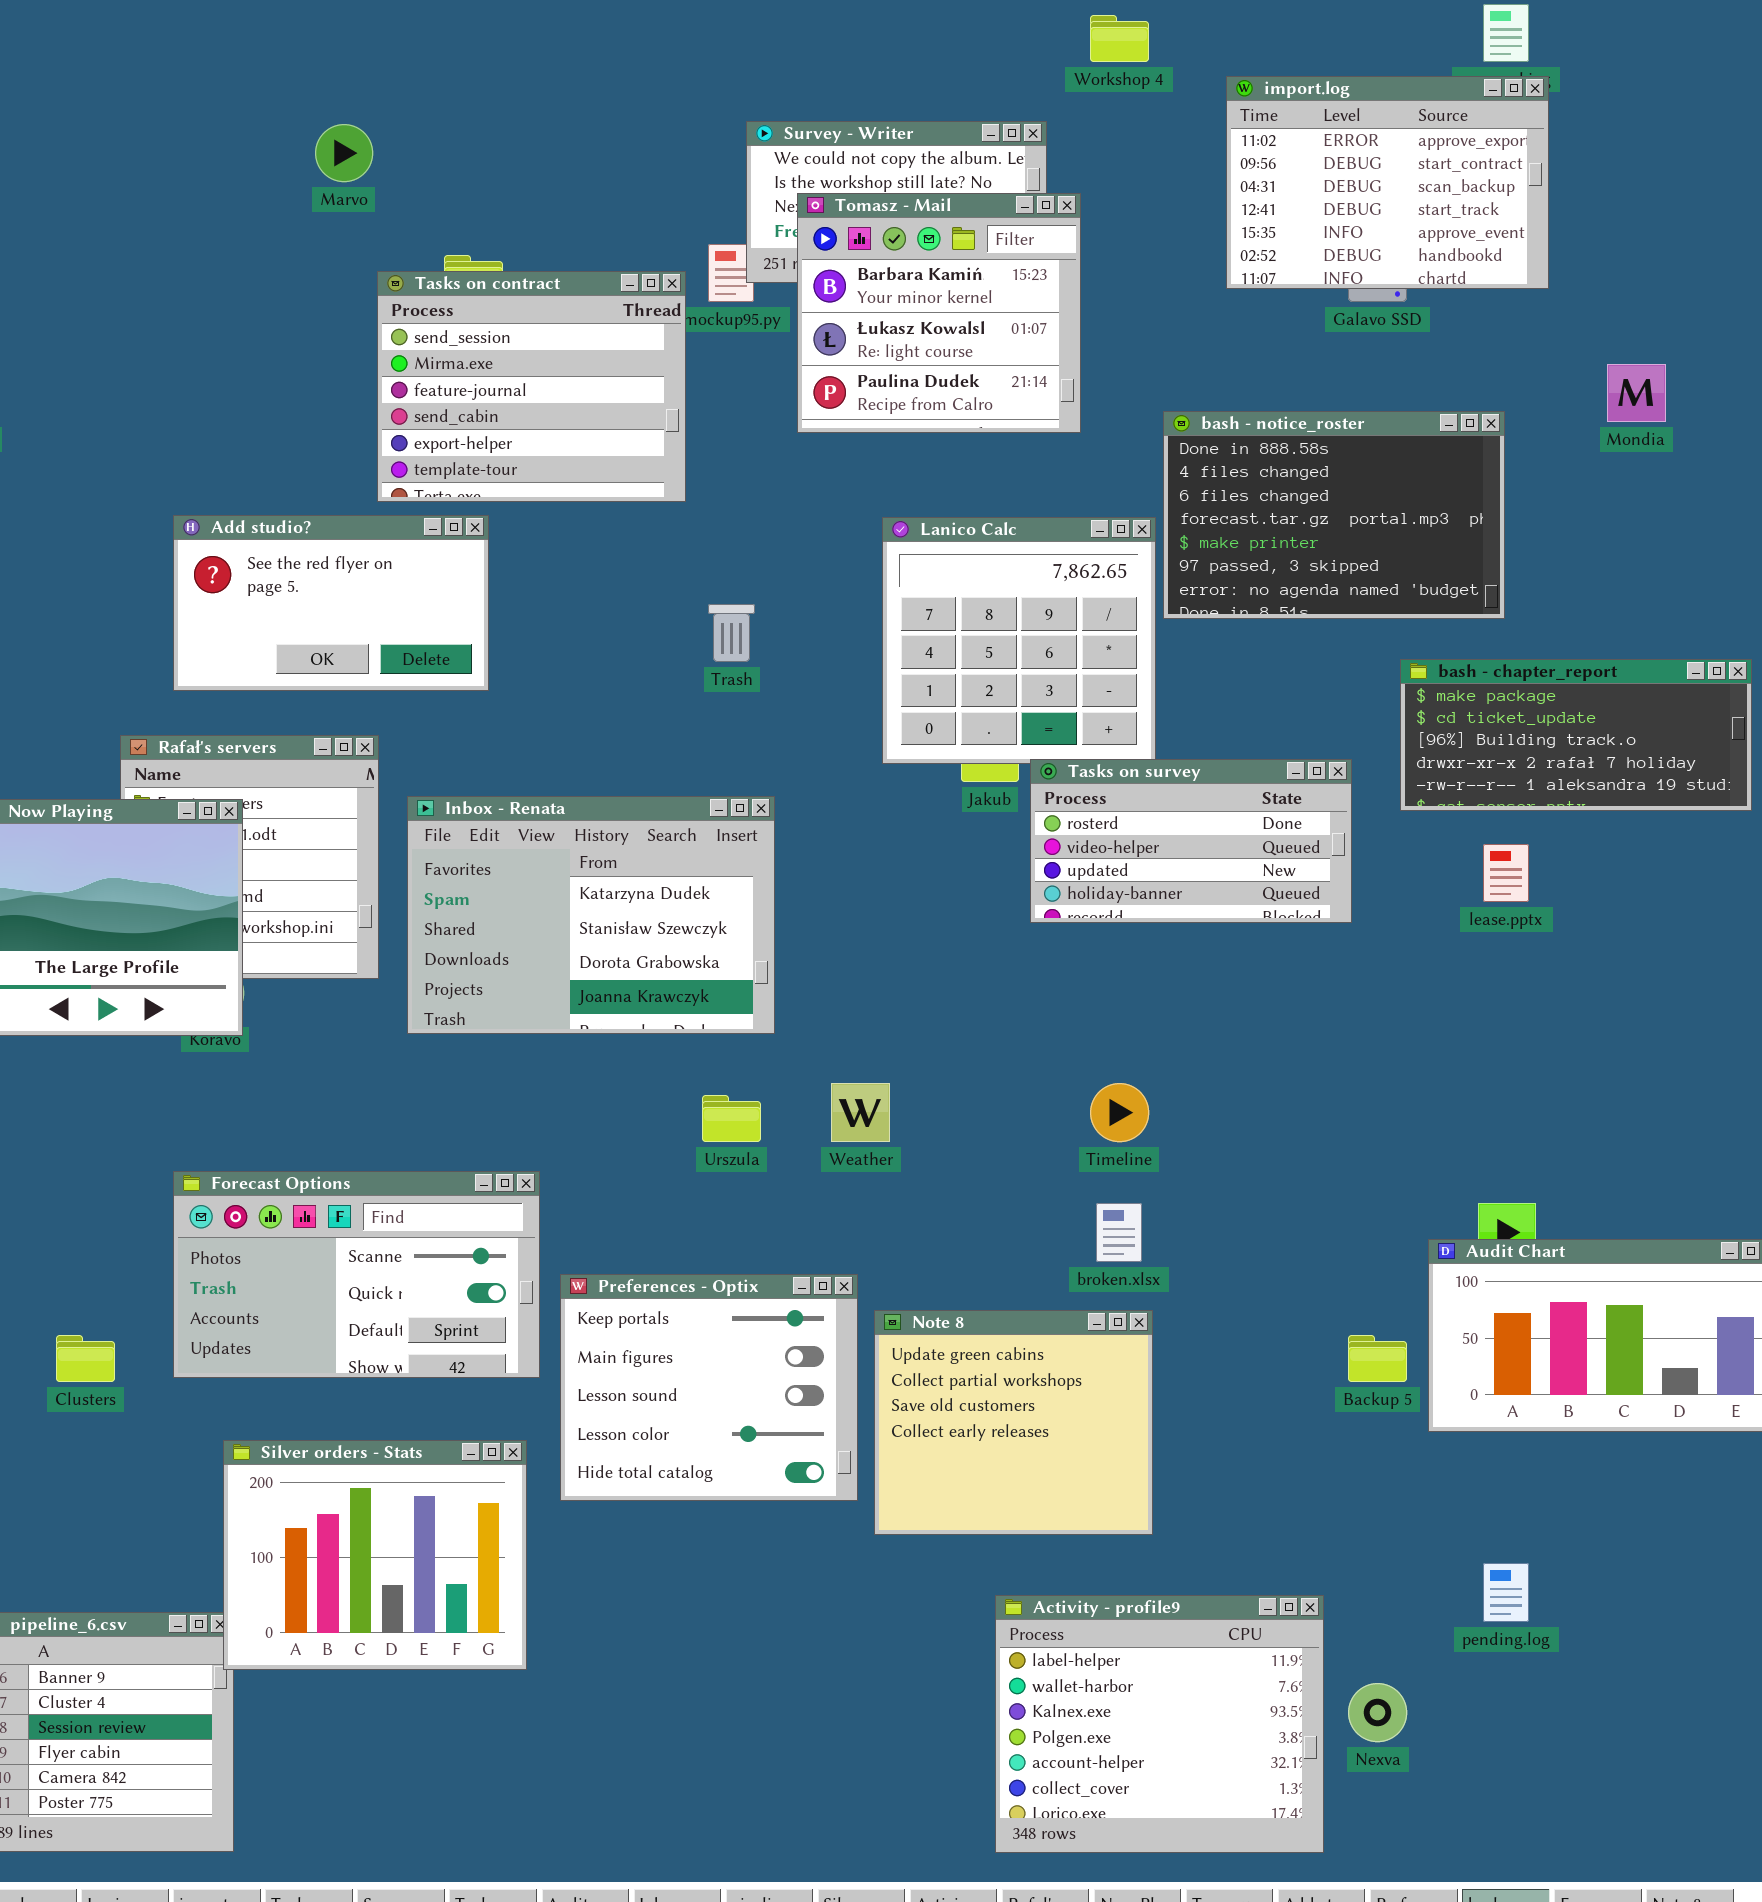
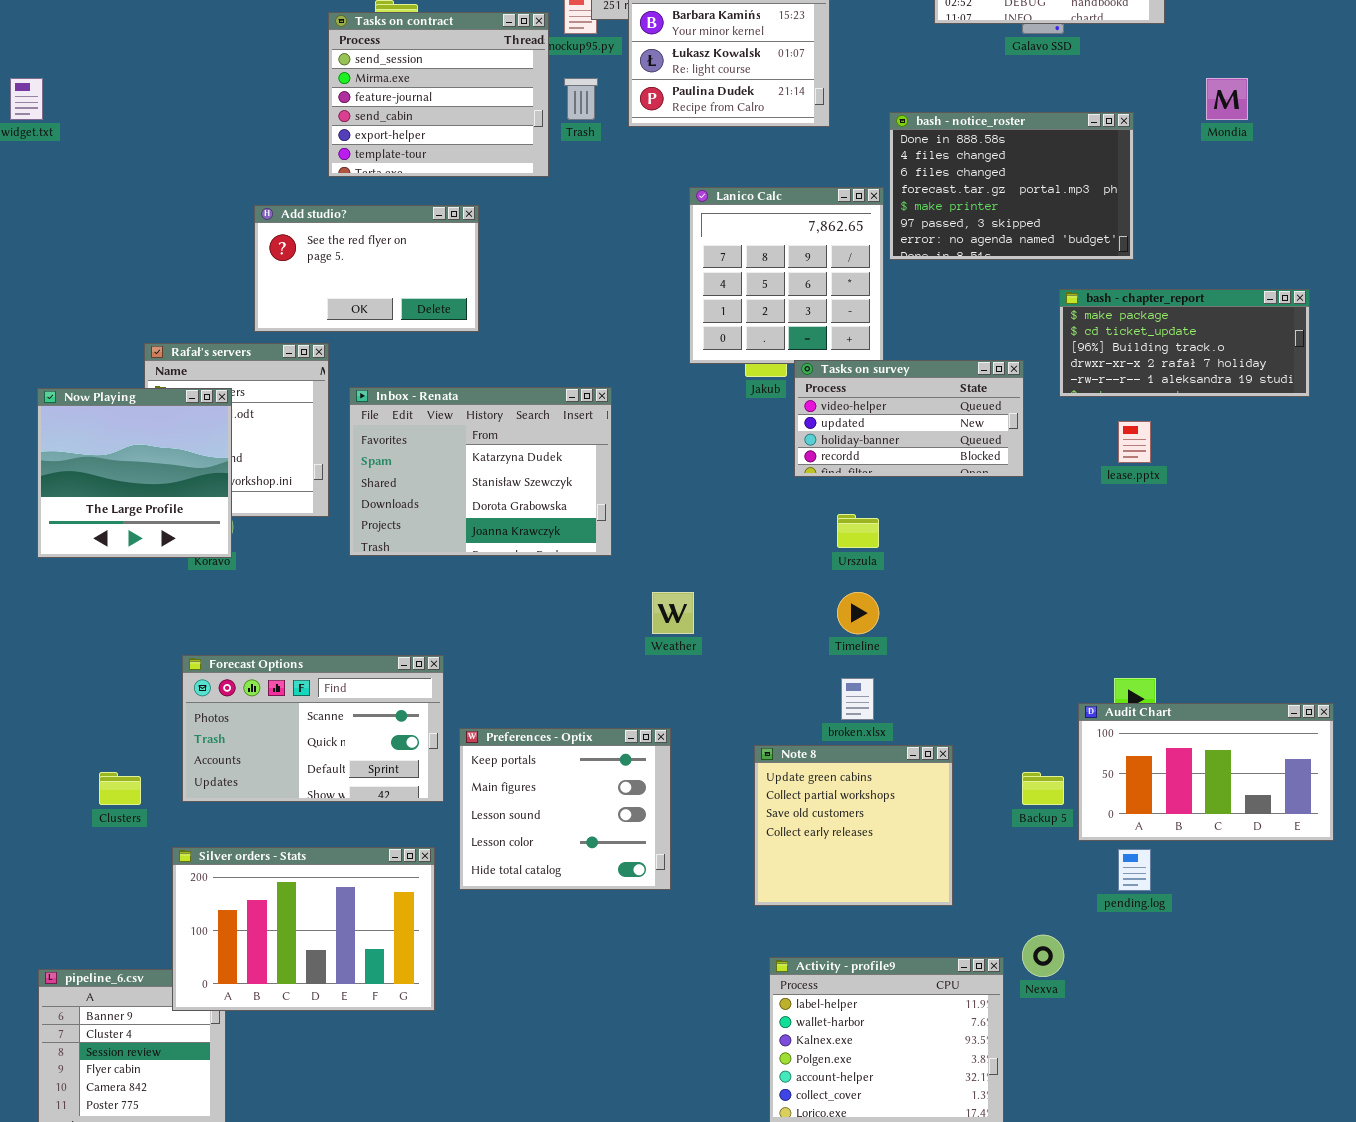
Add studio?: [173,515,489,691] -> [254,205,479,332], moved
Trash: [708,604,755,662] -> [564,78,598,120], moved
Tasks on survey: [1030,759,1352,923] -> [794,360,1024,477], scrolled down 1 row
Urszula: [702,1095,761,1142] -> [837,514,879,548], moved
Note 8: [874,1310,1153,1535] -> [754,745,953,906], moved
Silver orders - Stats: [223,1440,527,1670] -> [172,847,435,1011], resized
pending.log: [1483,1563,1529,1622] -> [1118,849,1151,891], moved
Nexva: [1348,1683,1407,1742] -> [1022,935,1064,977], moved

